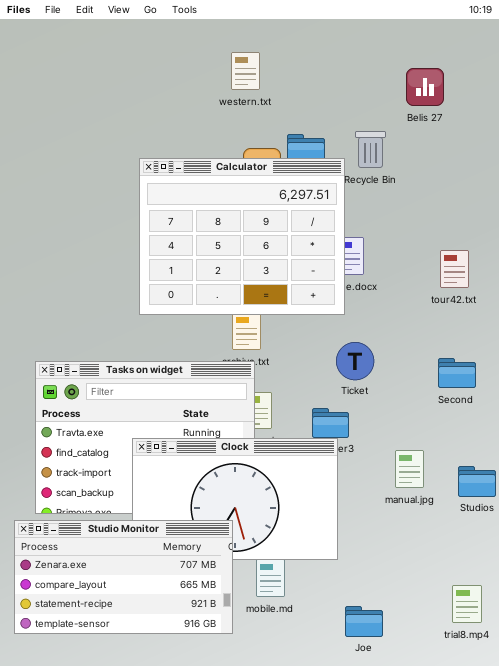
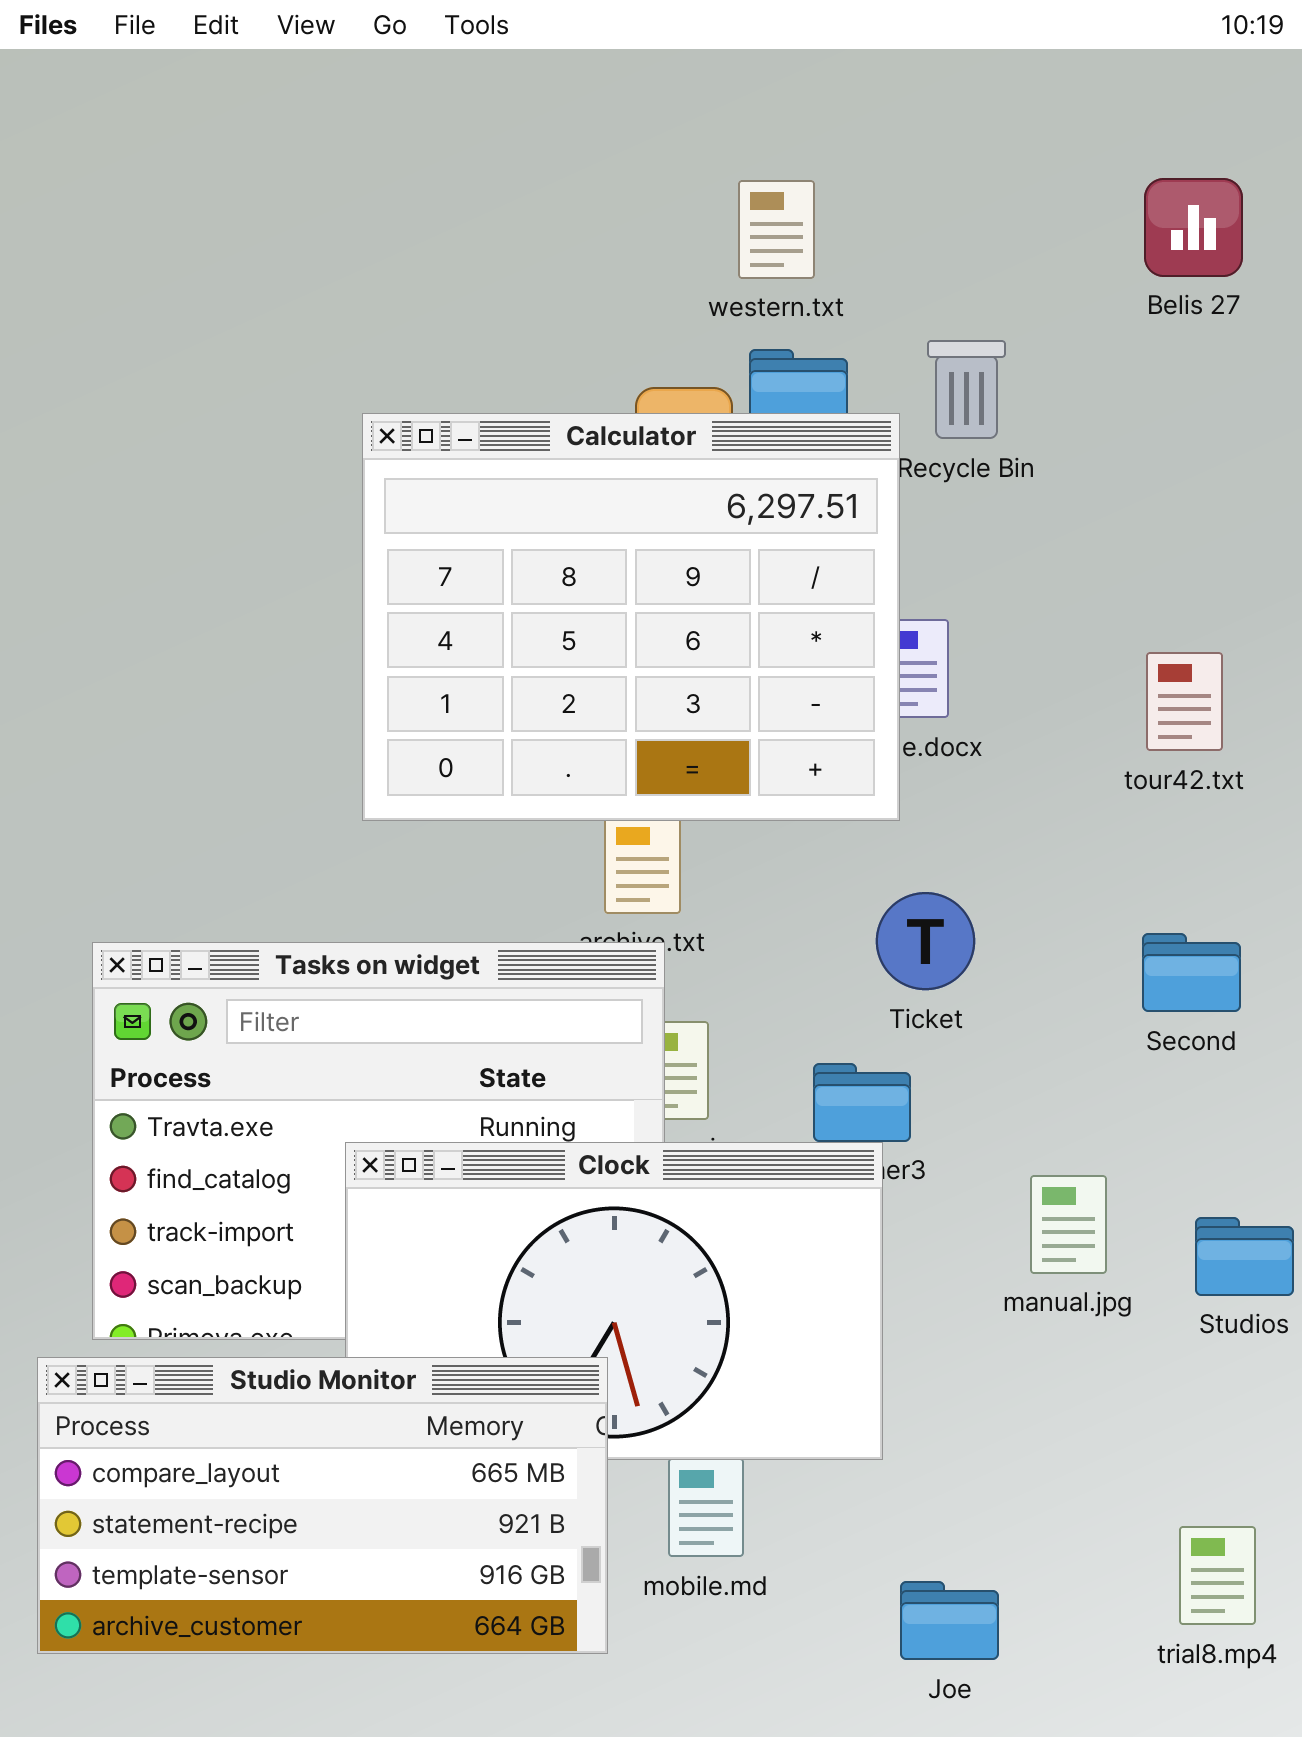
western.txt: [231,52,260,90] -> [738,180,815,279], moved
Belis 27: [406,68,444,106] -> [1144,178,1243,277], moved
Studio Monitor: [14,520,233,634] -> [37,1357,608,1654], scrolled down 1 row

